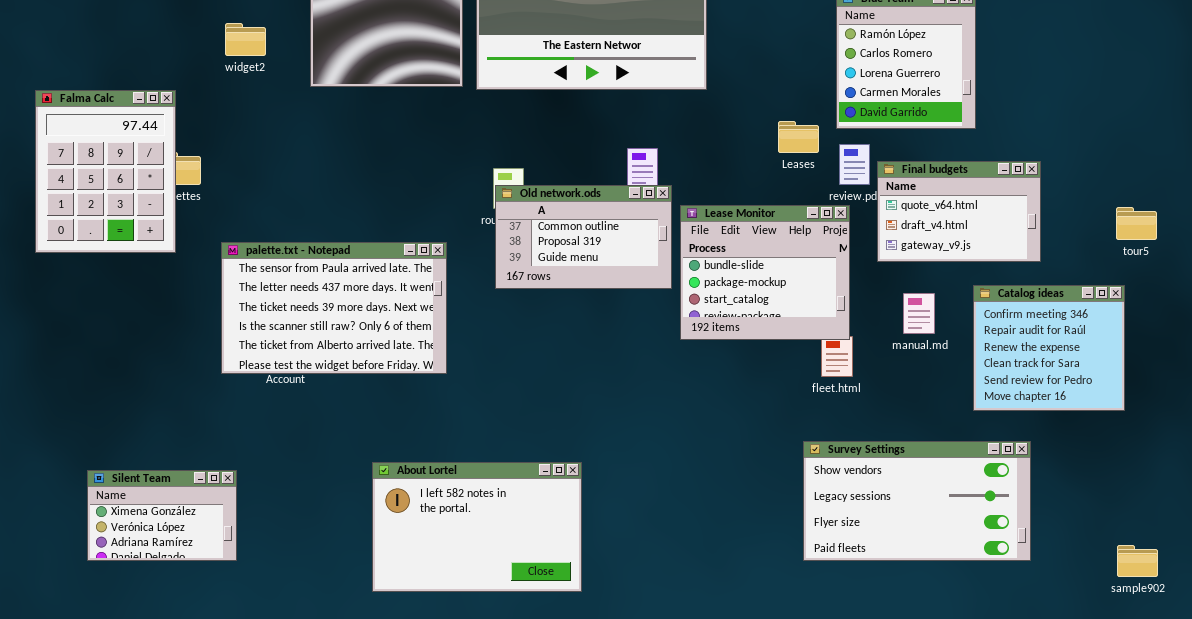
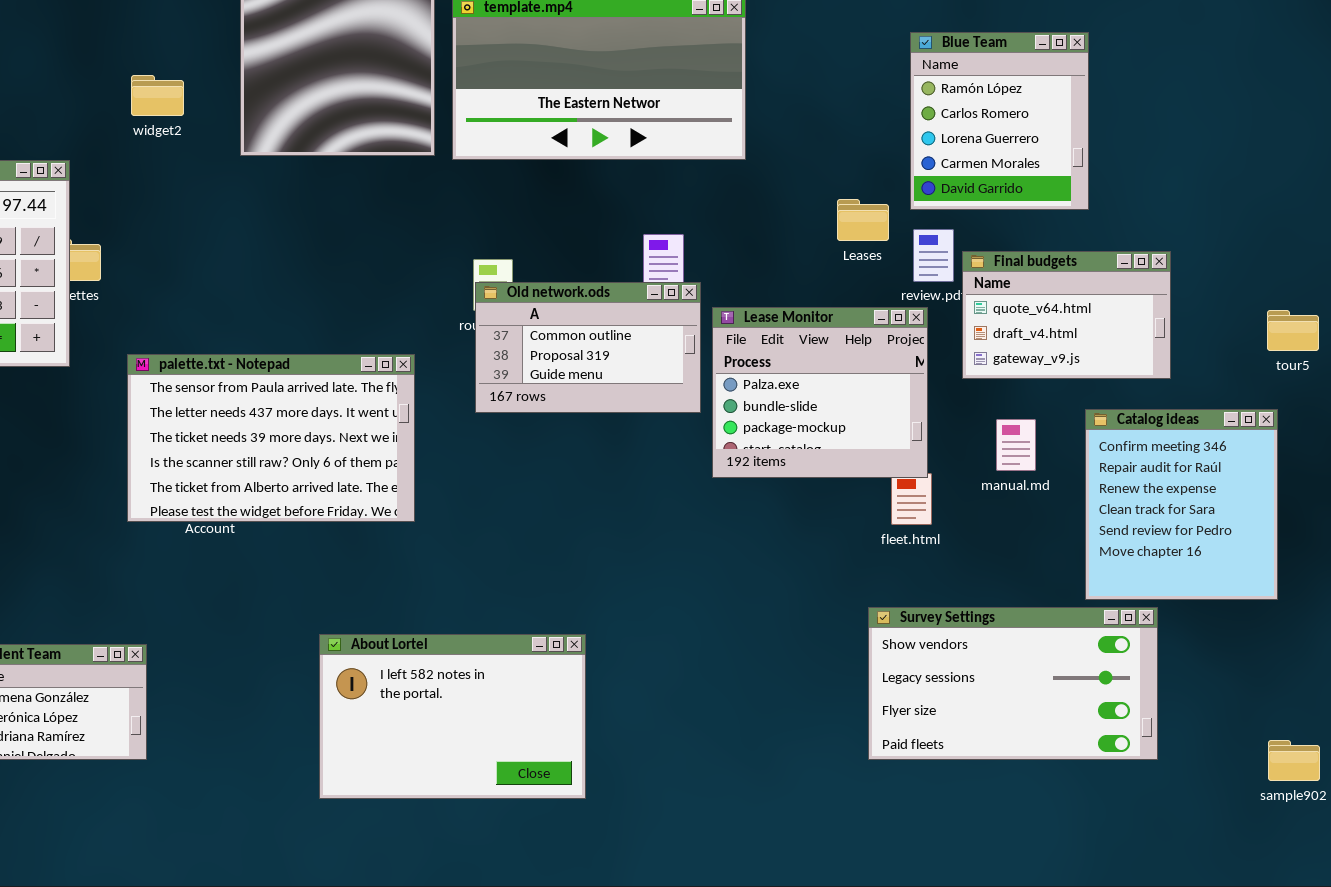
Lease Monitor: [680,205,850,340] -> [712,307,928,478], scrolled up 1 row
Catalog ideas: [973,285,1125,411] -> [1085,409,1278,600], resized

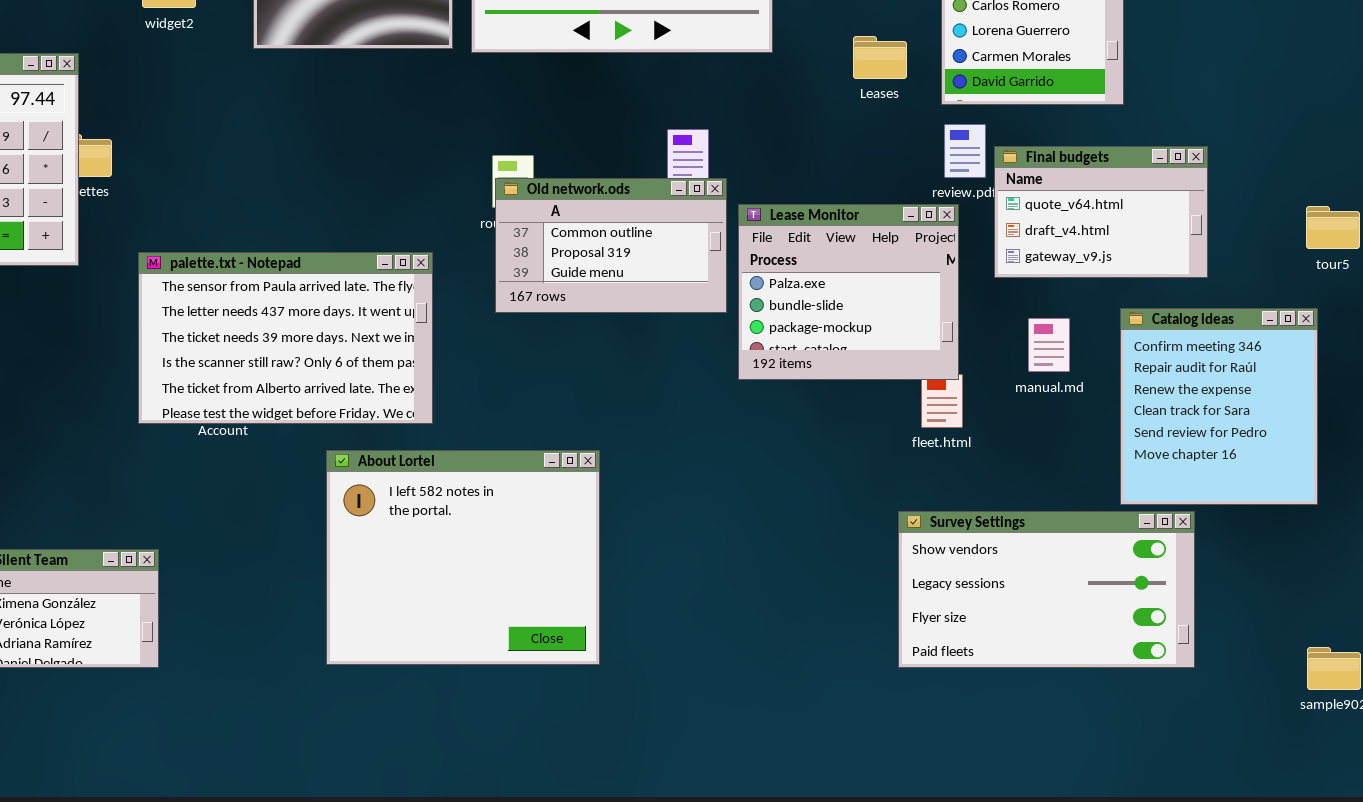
Leases: [837,199,889,241] -> [853,36,907,79], moved
About Lortel: [319,634,586,799] -> [326,450,600,665], moved, resized

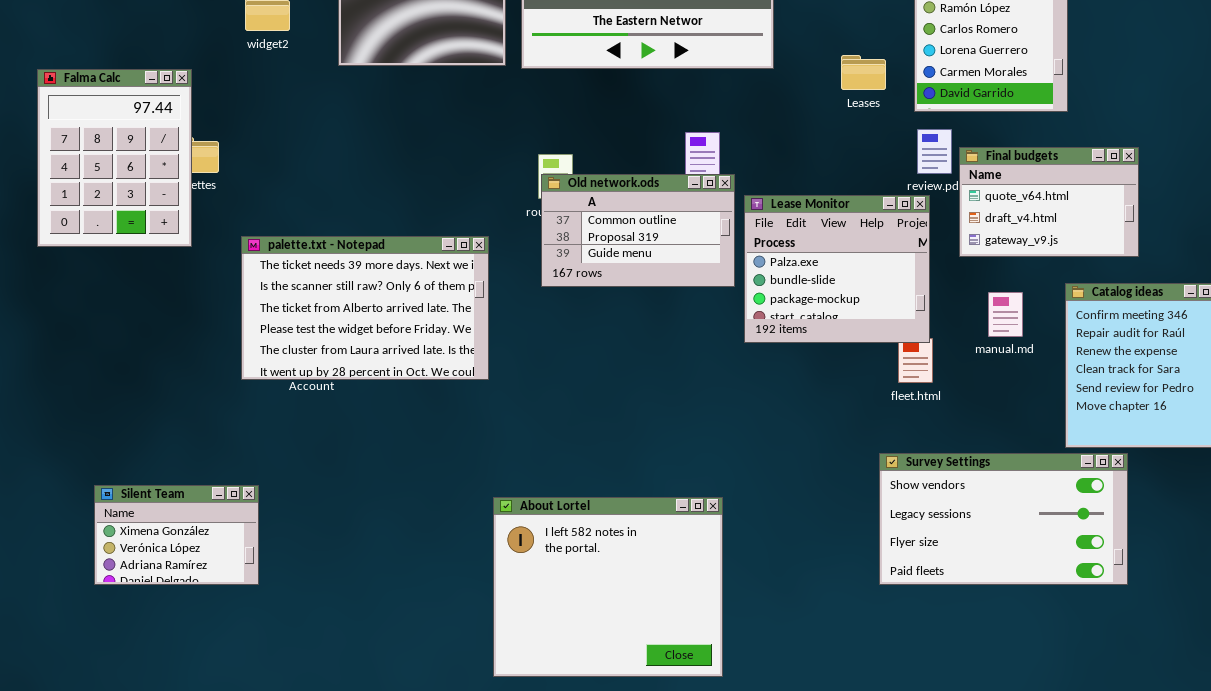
palette.txt - Notepad: [138,252,433,424] -> [241,236,489,380], scrolled down 2 rows
About Lortel: [326,450,600,665] -> [493,497,723,677], moved

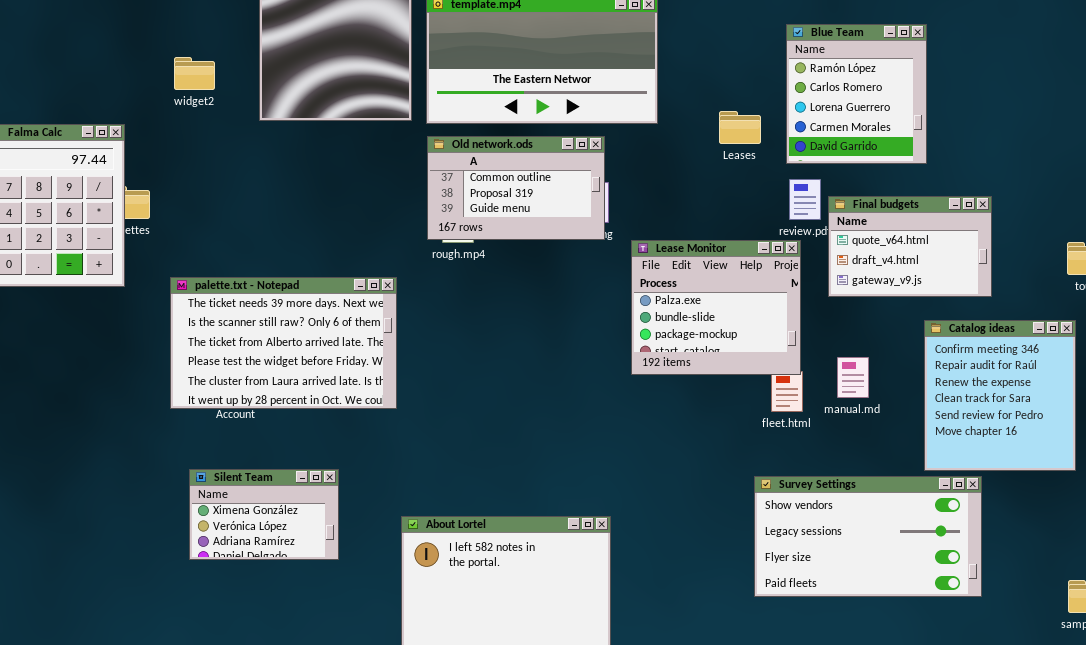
Old network.ods: [541,174,735,287] -> [427,136,605,240], moved
manual.md: [988,292,1023,337] -> [837,357,869,398], moved
Silent Team: [94,485,259,585] -> [189,469,339,560], moved

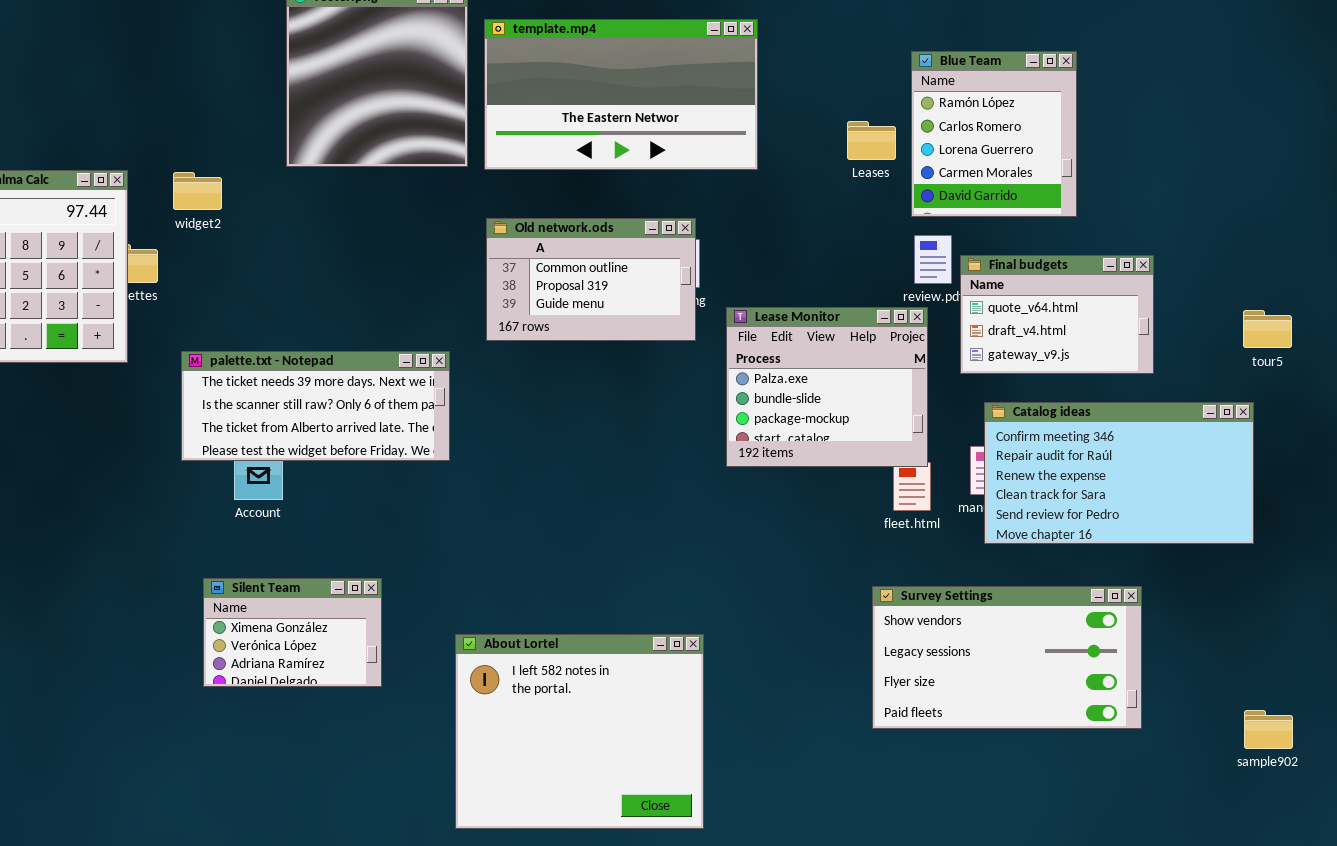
widget2: [174,57,215,90] -> [173,172,222,210], moved
Leases: [719,111,761,144] -> [847,121,896,160], moved
Old network.ods: [427,136,605,240] -> [486,218,696,341], moved
palette.txt - Notepad: [170,277,397,409] -> [181,351,450,461], resized
Catalog ideas: [924,320,1076,471] -> [984,402,1254,544], resized

